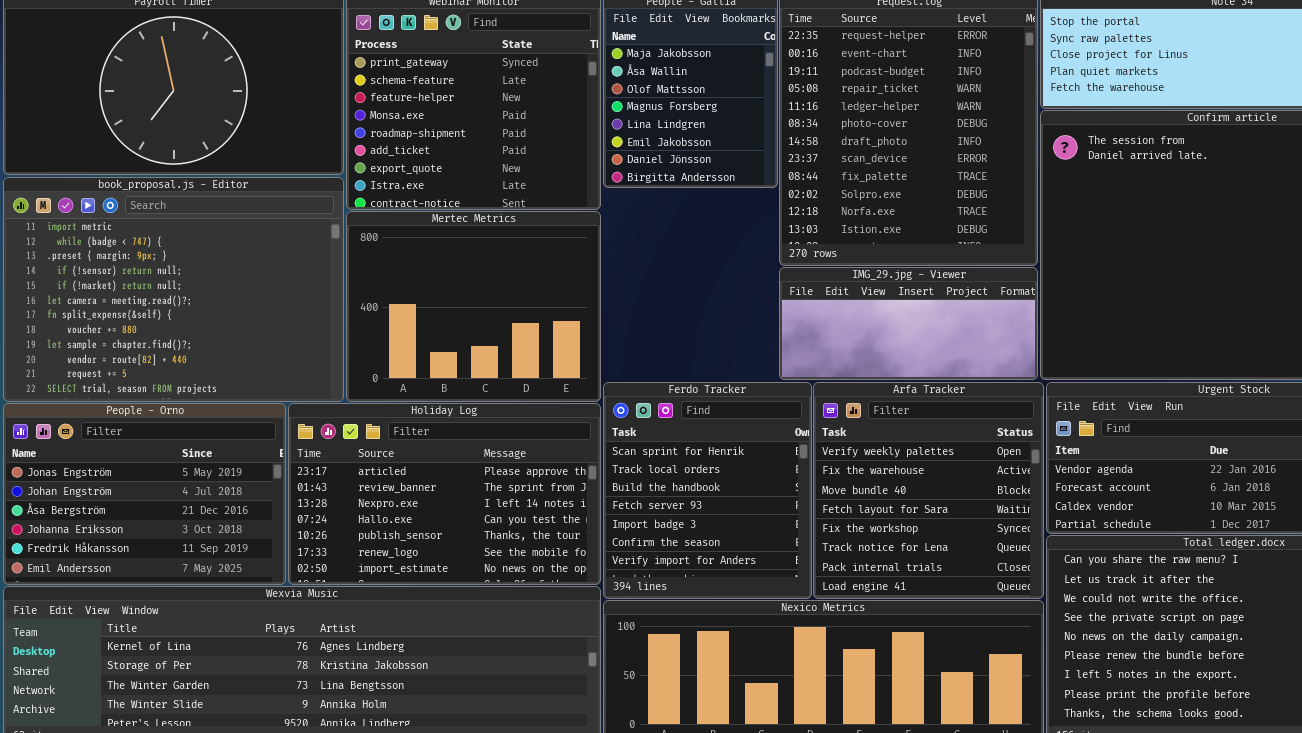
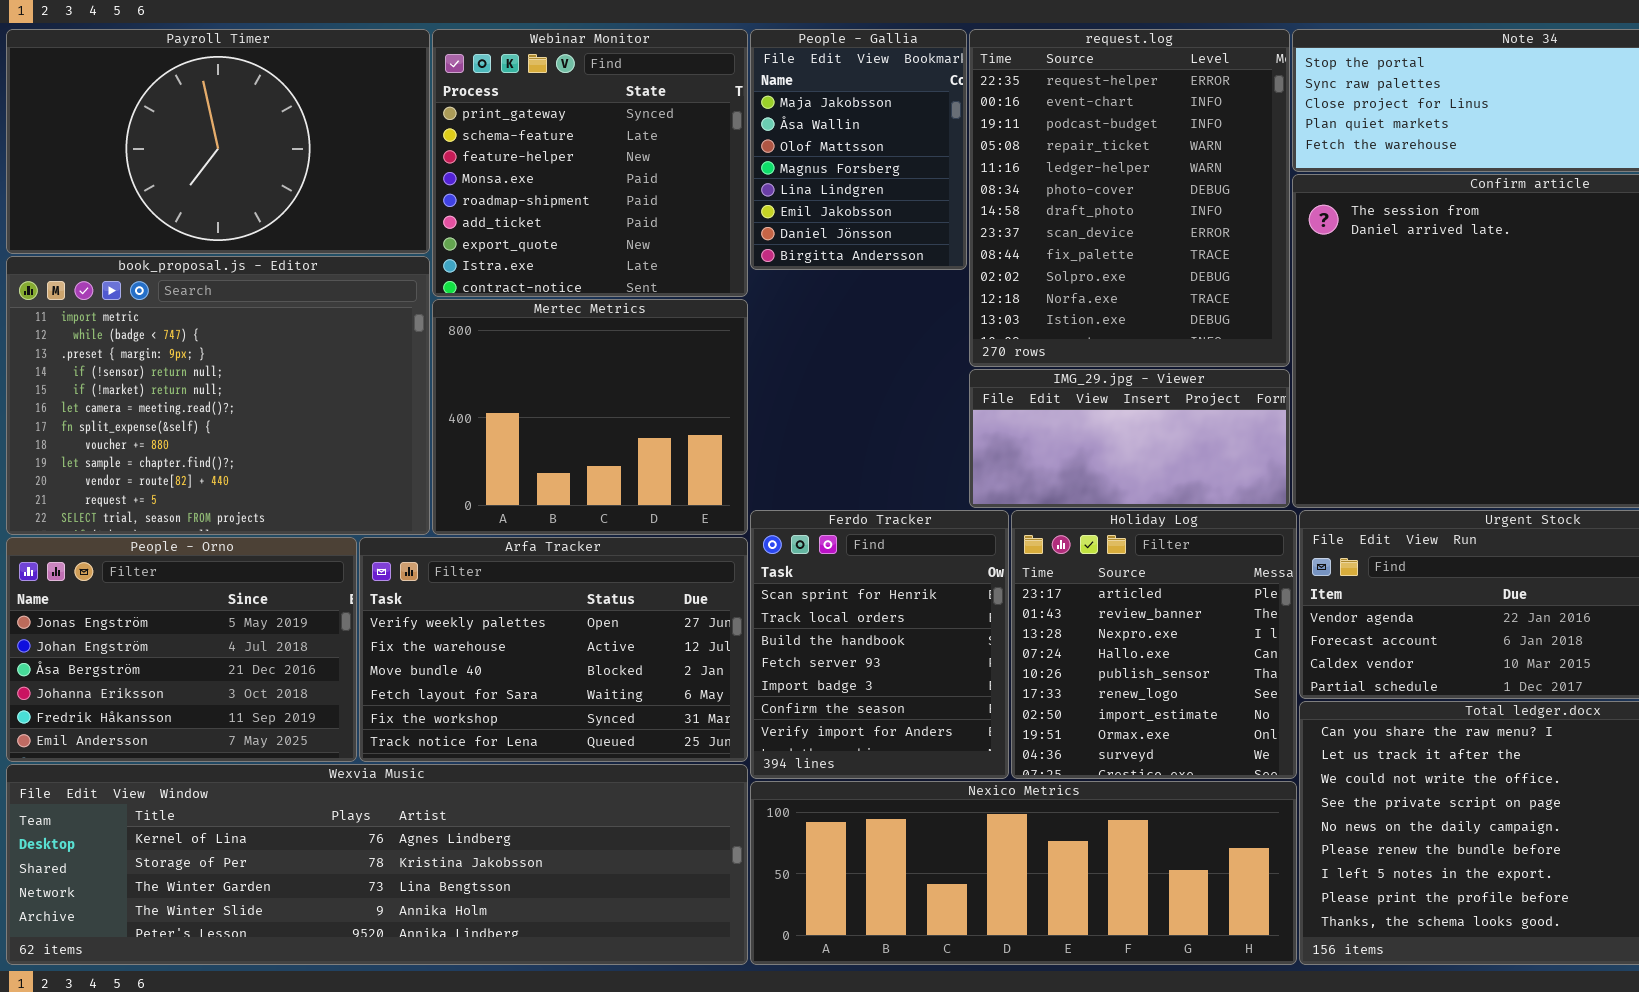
Arfa Tracker: [813,382,1044,599] -> [359,537,748,762], moved, resized
Holiday Log: [288,403,601,585] -> [1011,510,1297,779], moved, resized

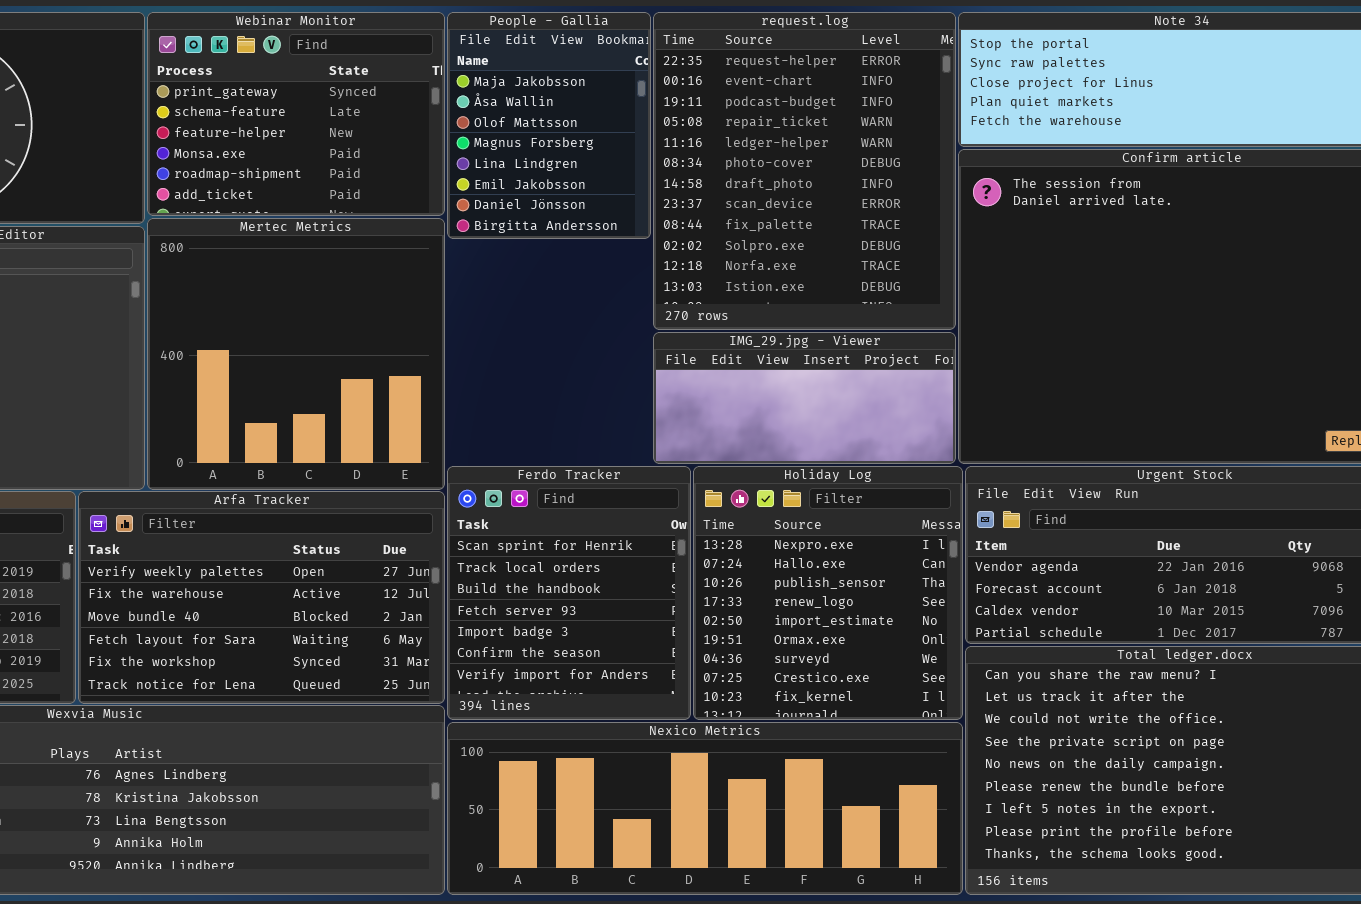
Webinar Monitor: [432,29,748,297] -> [147,12,445,216], resized
Mertec Metrics: [432,299,748,535] -> [147,218,445,490], resized
Holiday Log: [1011,510,1297,779] -> [693,466,963,720], scrolled down 2 rows

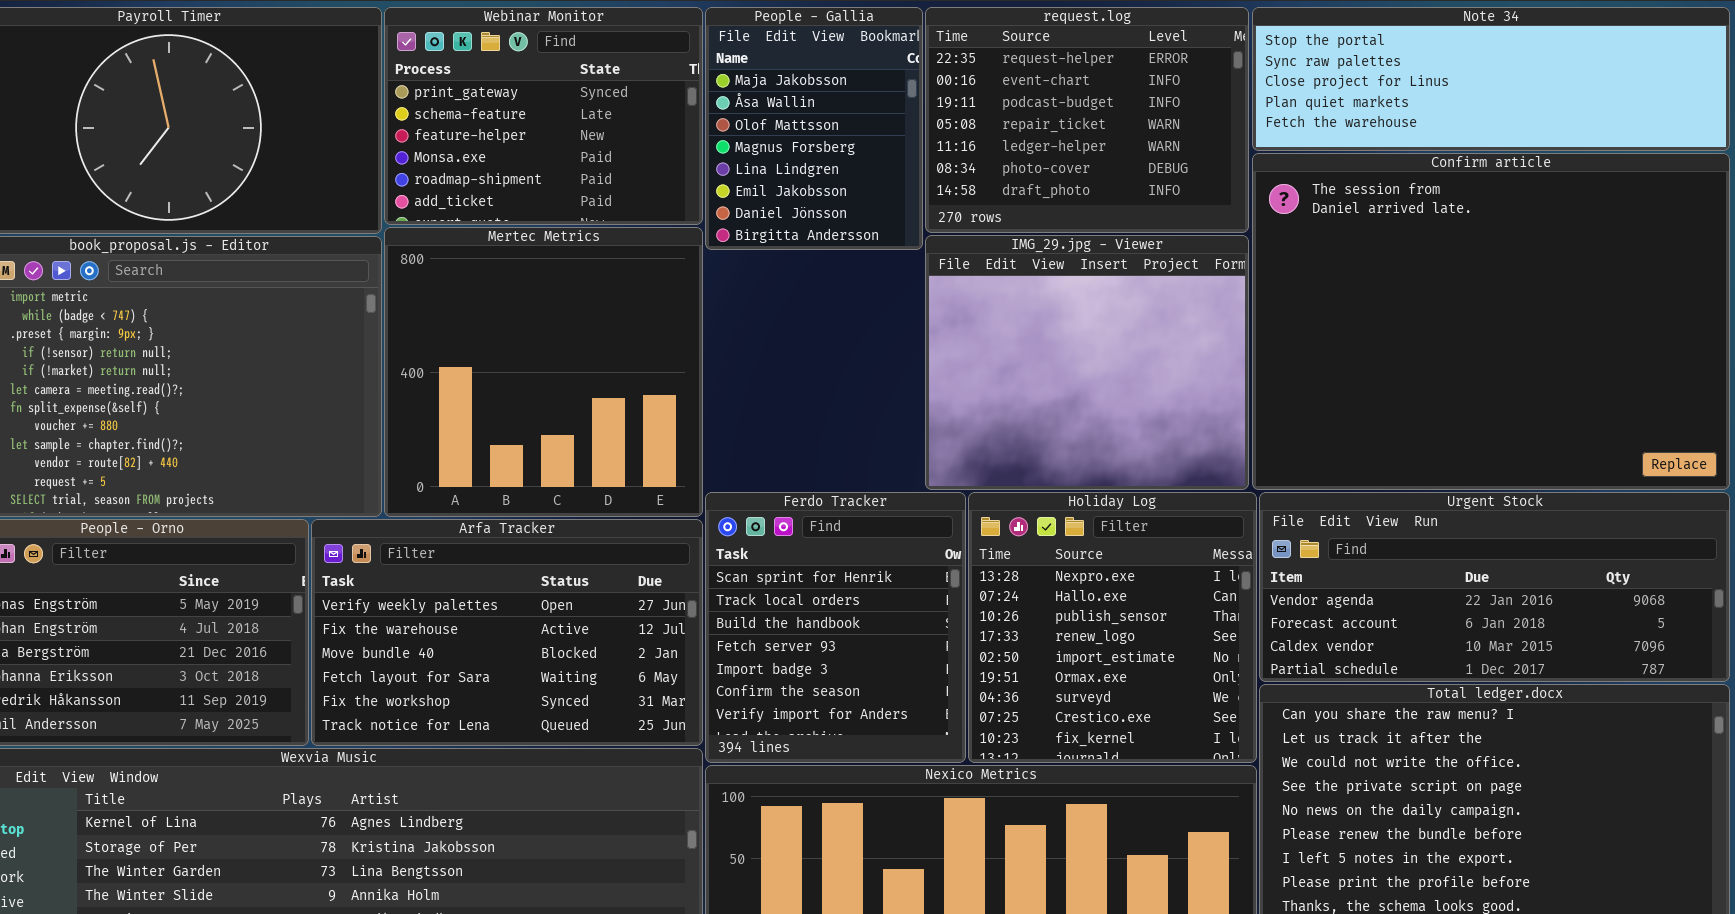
request.log: [653,12,956,330] -> [925,7,1249,233], resized
IMG_29.jpg - Viewer: [653,332,956,464] -> [925,235,1249,490], resized

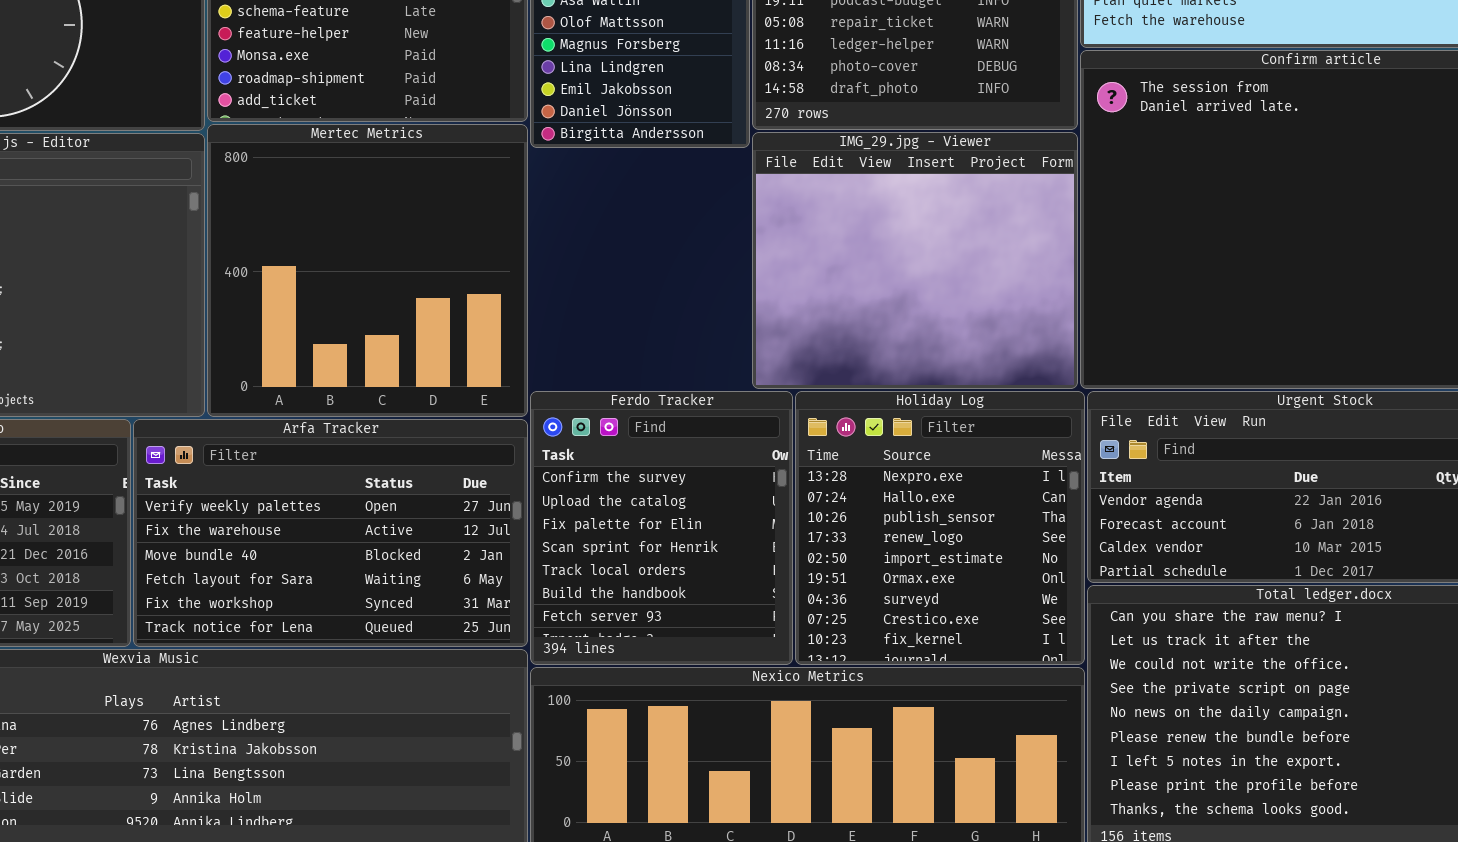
Ferdo Tracker: [705,492,966,763] -> [530,391,793,665], scrolled up 3 rows

